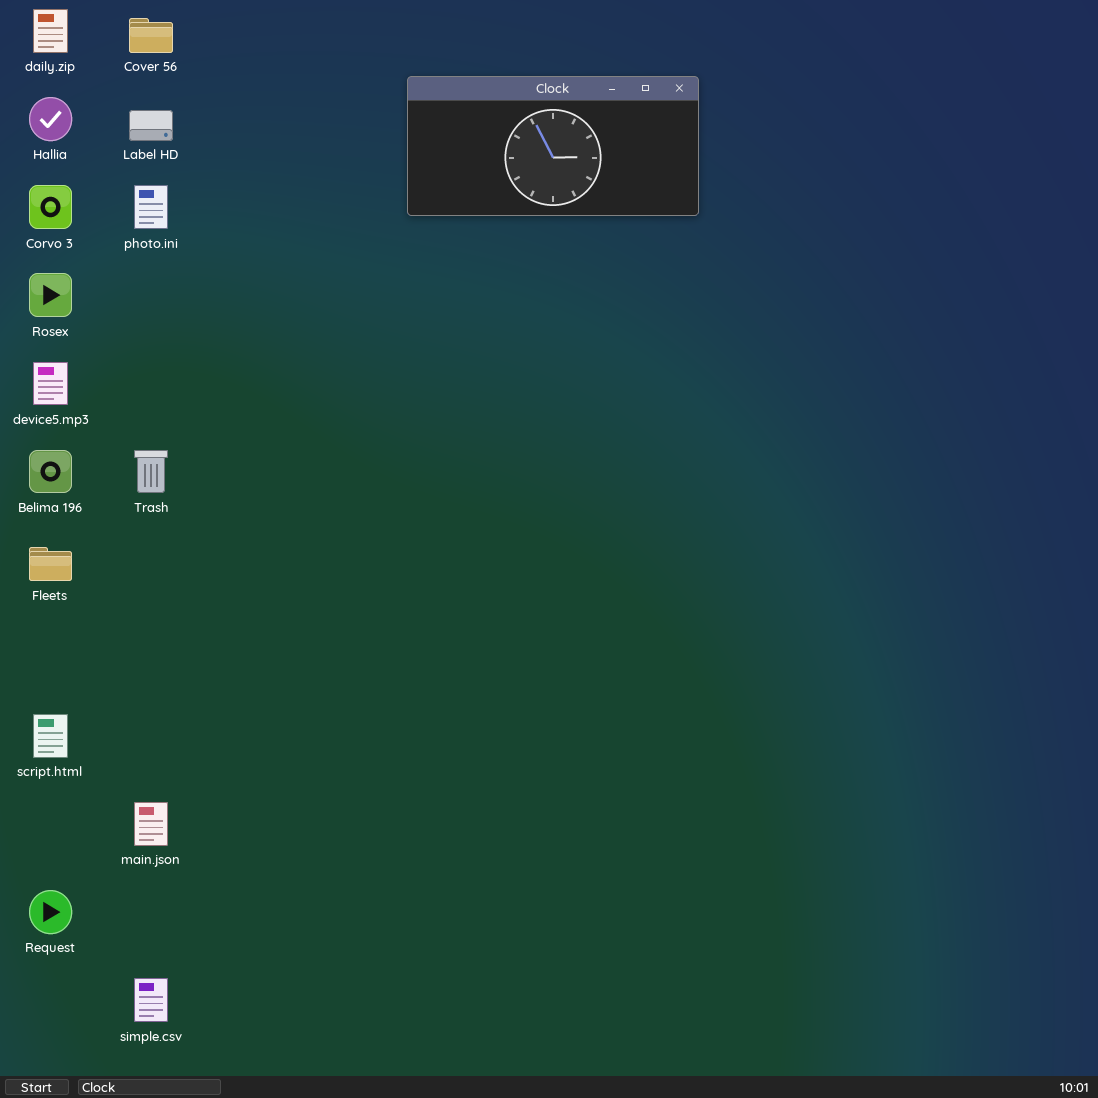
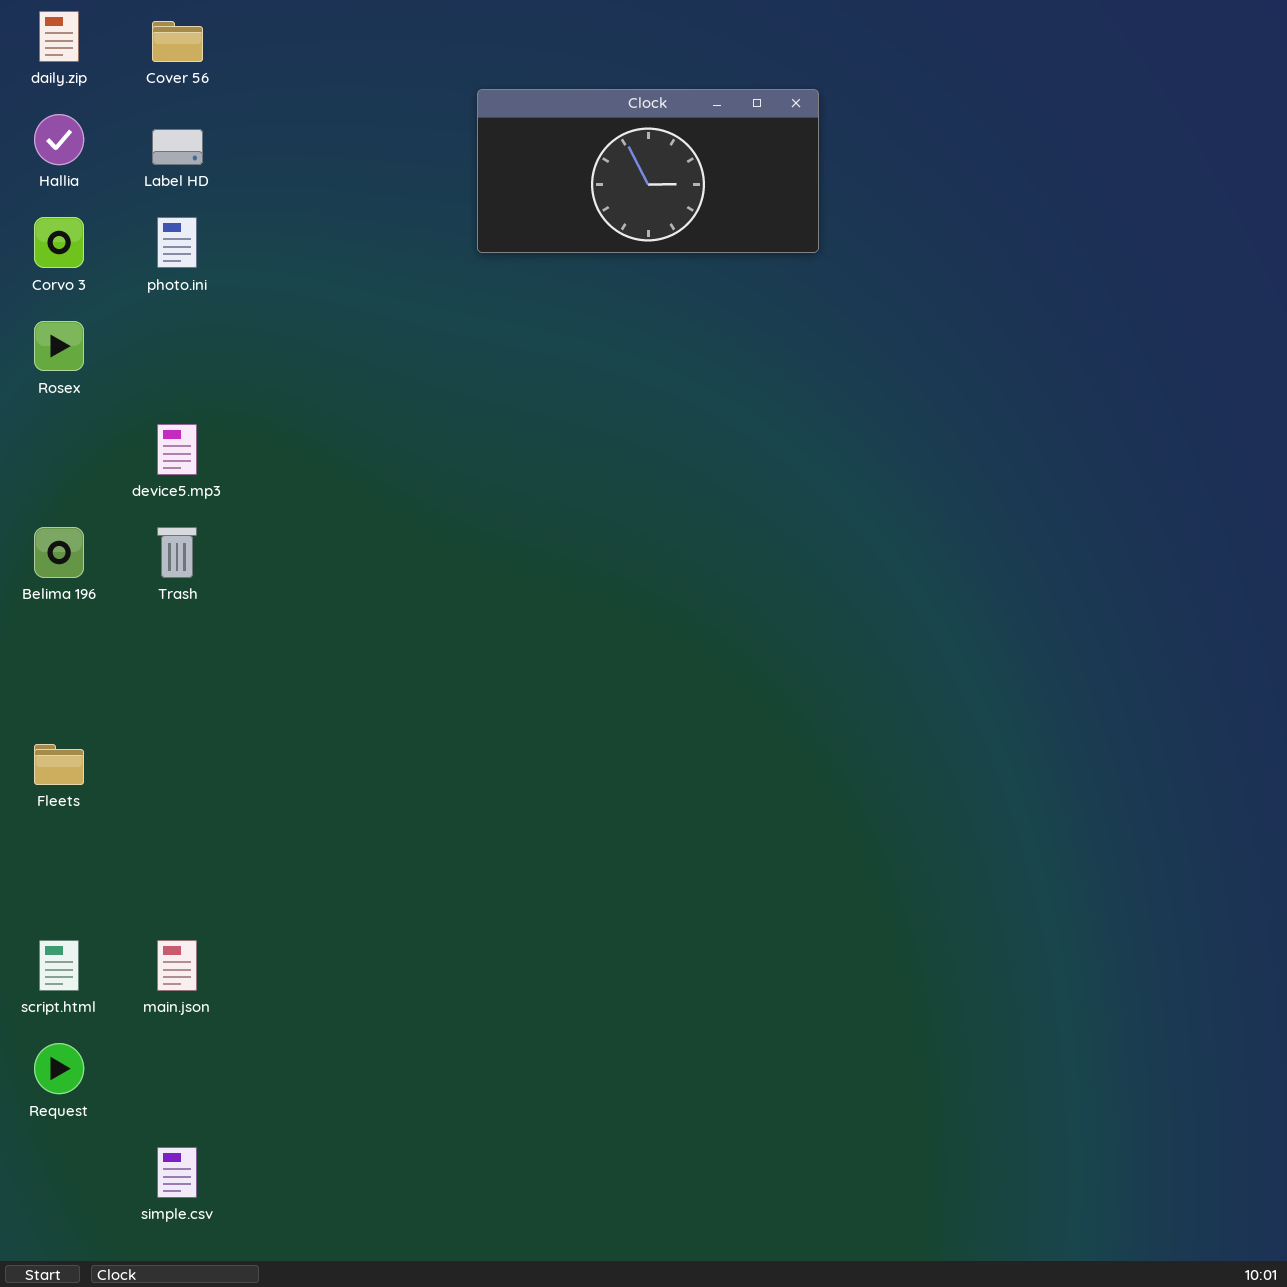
device5.mp3: [33,362,68,405] -> [157,424,197,475], moved
Fleets: [29,547,72,581] -> [34,744,84,785], moved
script.html: [33,714,68,758] -> [39,940,79,991], moved

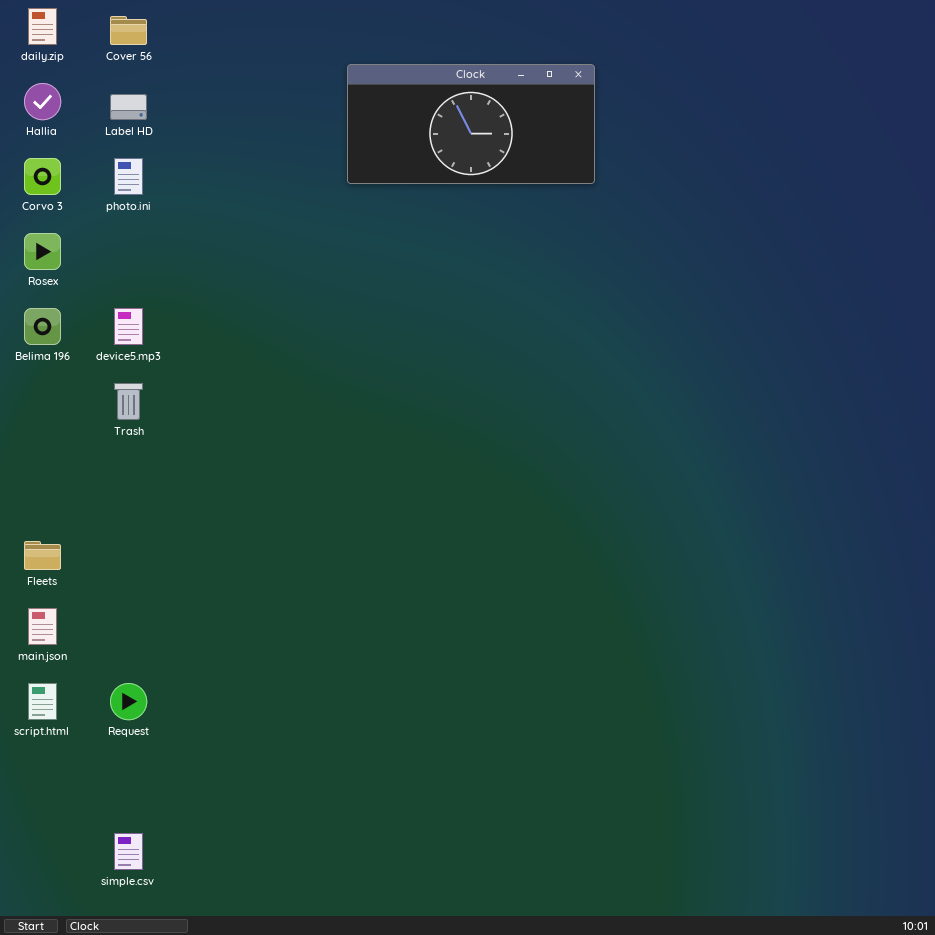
Belima 196: [34,527,84,578] -> [24,308,61,345], moved
main.json: [157,940,197,991] -> [28,608,57,645], moved
Request: [34,1043,84,1094] -> [110,683,147,720], moved

